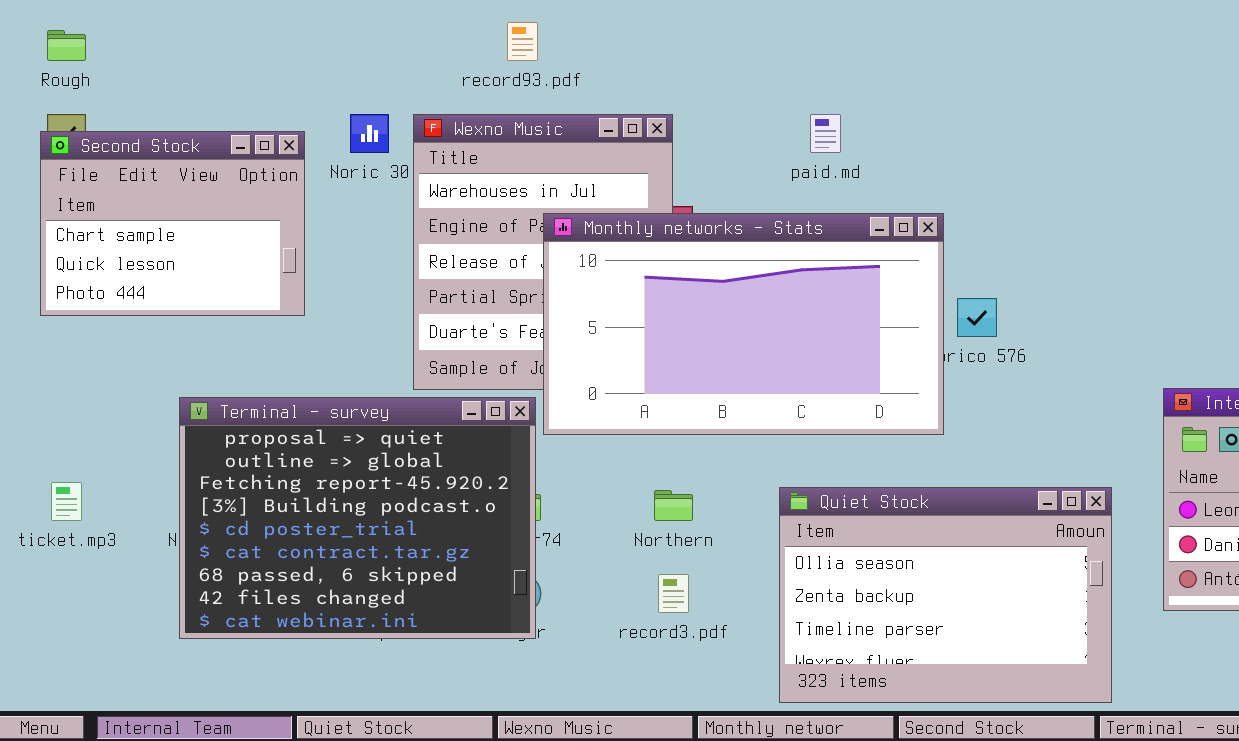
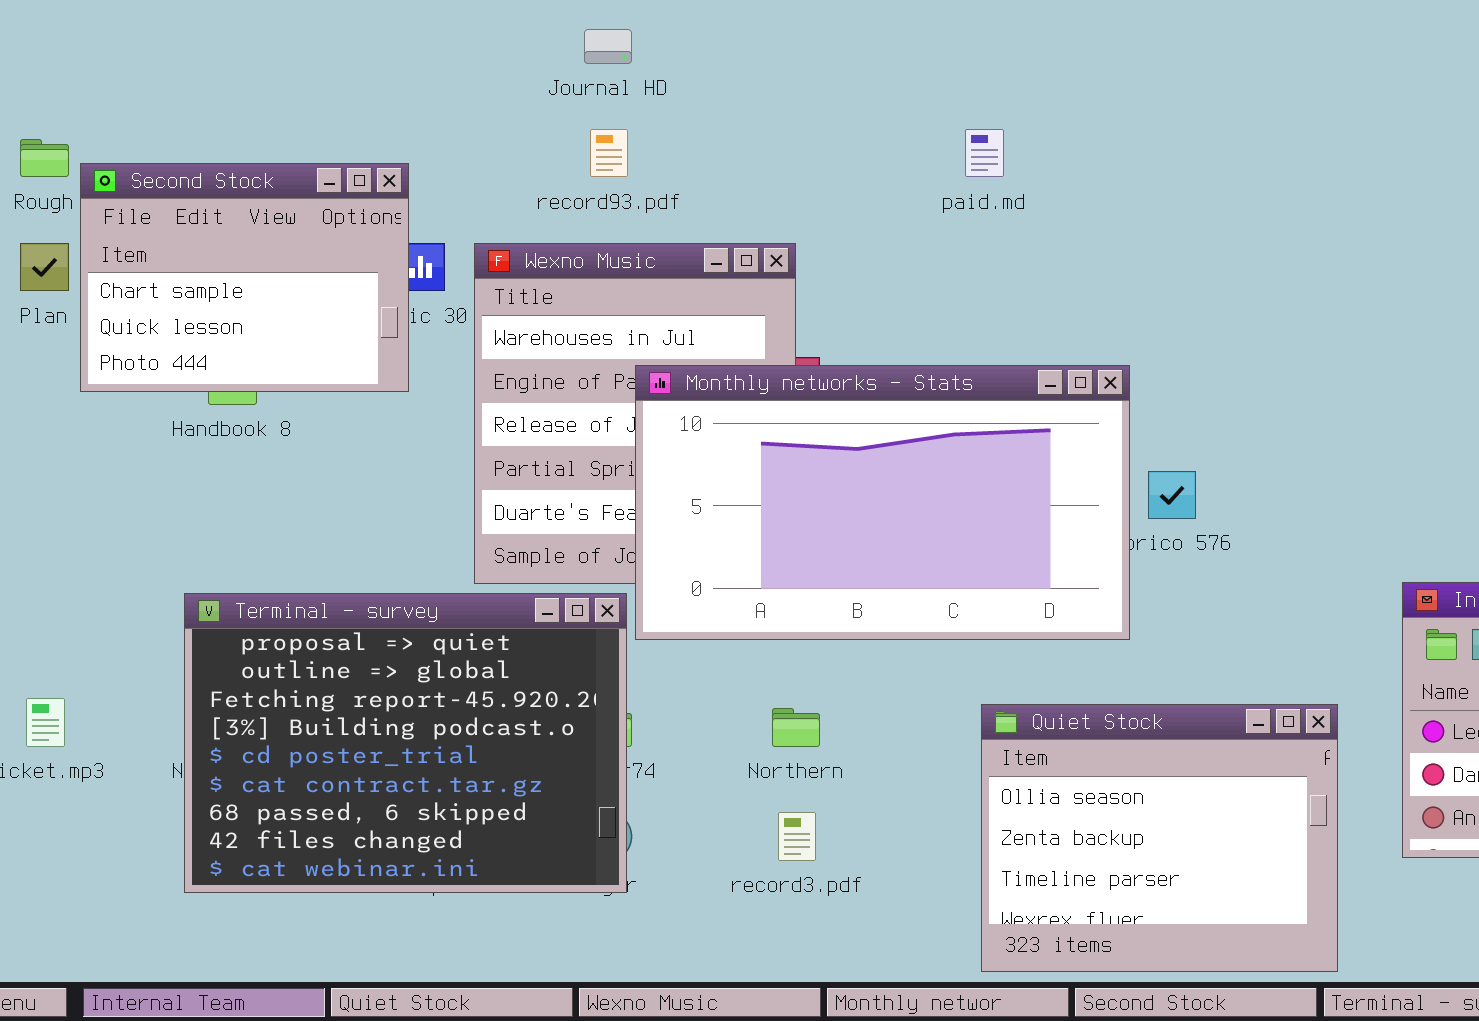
paid.md: [810,114,841,153] -> [965,129,1004,177], moved
Second Stock: [40,131,305,316] -> [80,163,409,392], moved
Quiet Stock: [779,487,1112,703] -> [981,704,1338,972], resized

